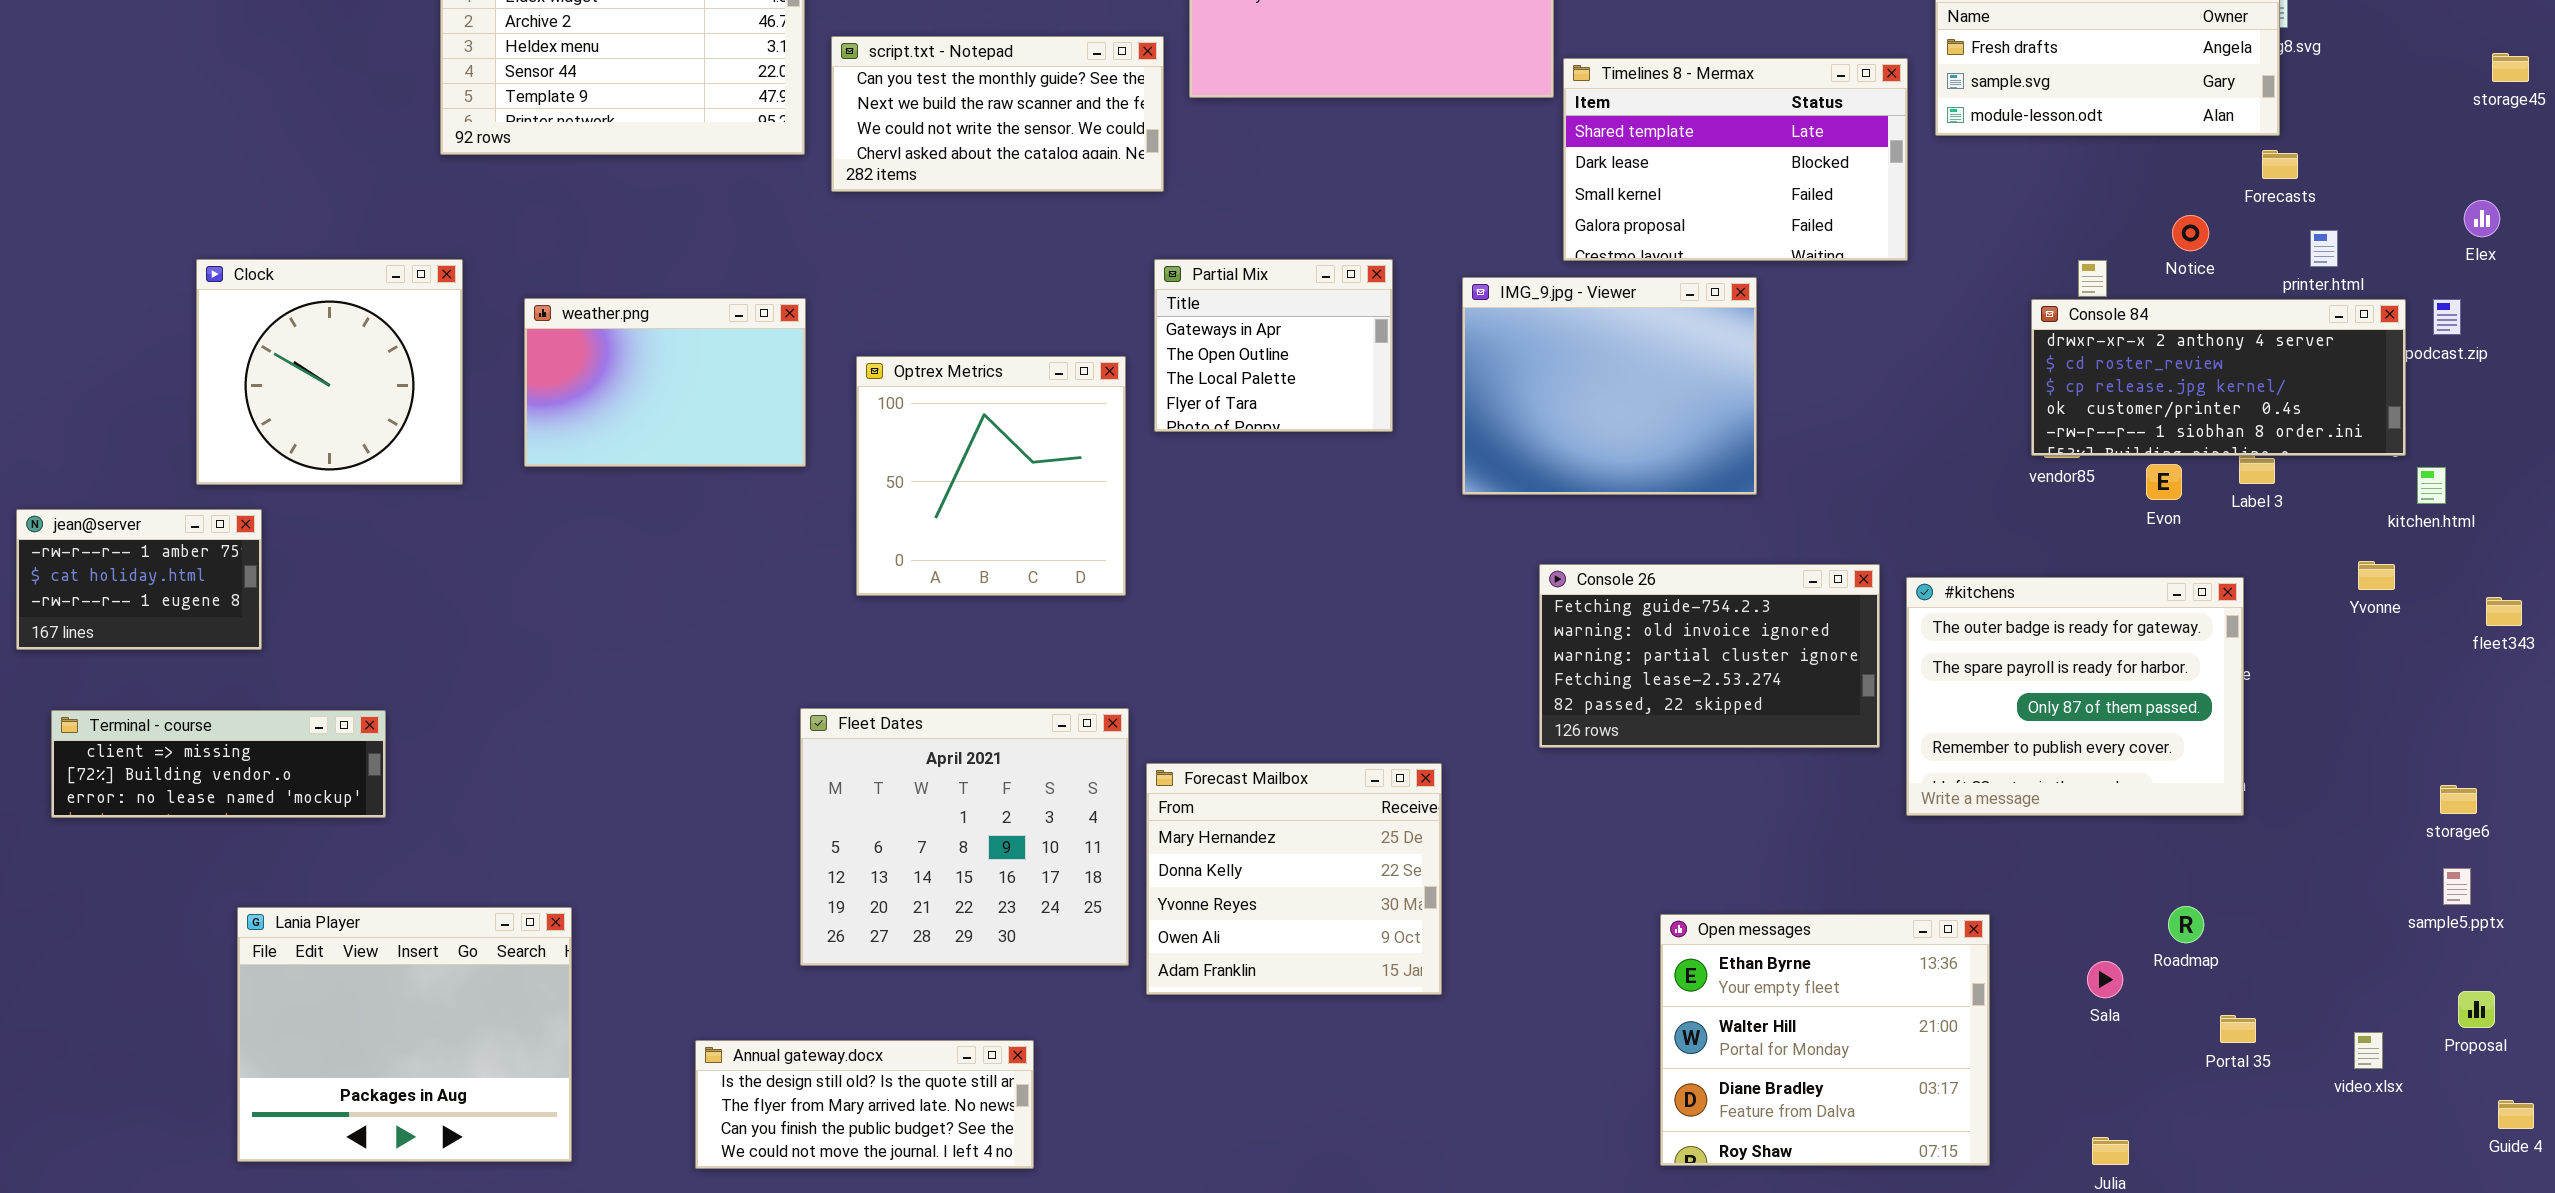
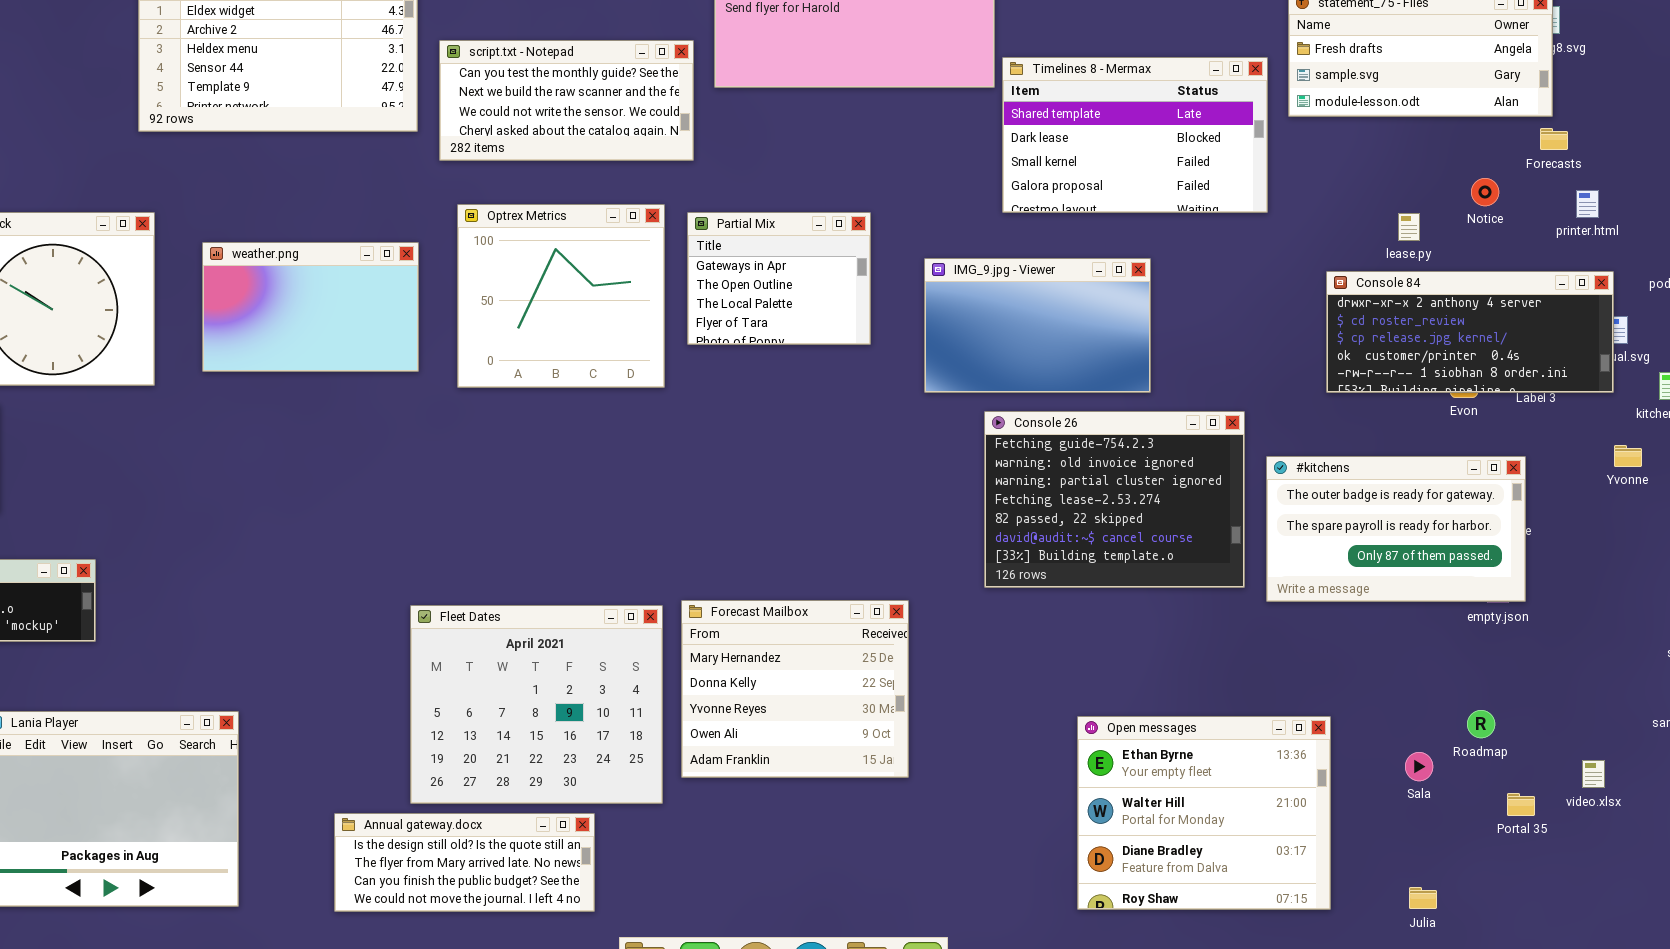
IMG_9.jpg - Viewer: [1462,277,1757,495] -> [924,258,1151,393], resized
Console 84: [2031,299,2406,456] -> [1326,271,1614,393], moved
Optrex Metrics: [856,356,1126,596] -> [457,204,665,388], moved
Console 26: [1539,564,1880,748] -> [984,411,1245,588], resized
#kitchens: [1906,577,2244,816] -> [1266,456,1526,602], resized
Fleet Dates: [800,708,1129,966] -> [410,605,663,804], moved
video.xlsx: [2354,1032,2383,1069] -> [1582,760,1605,788], moved

